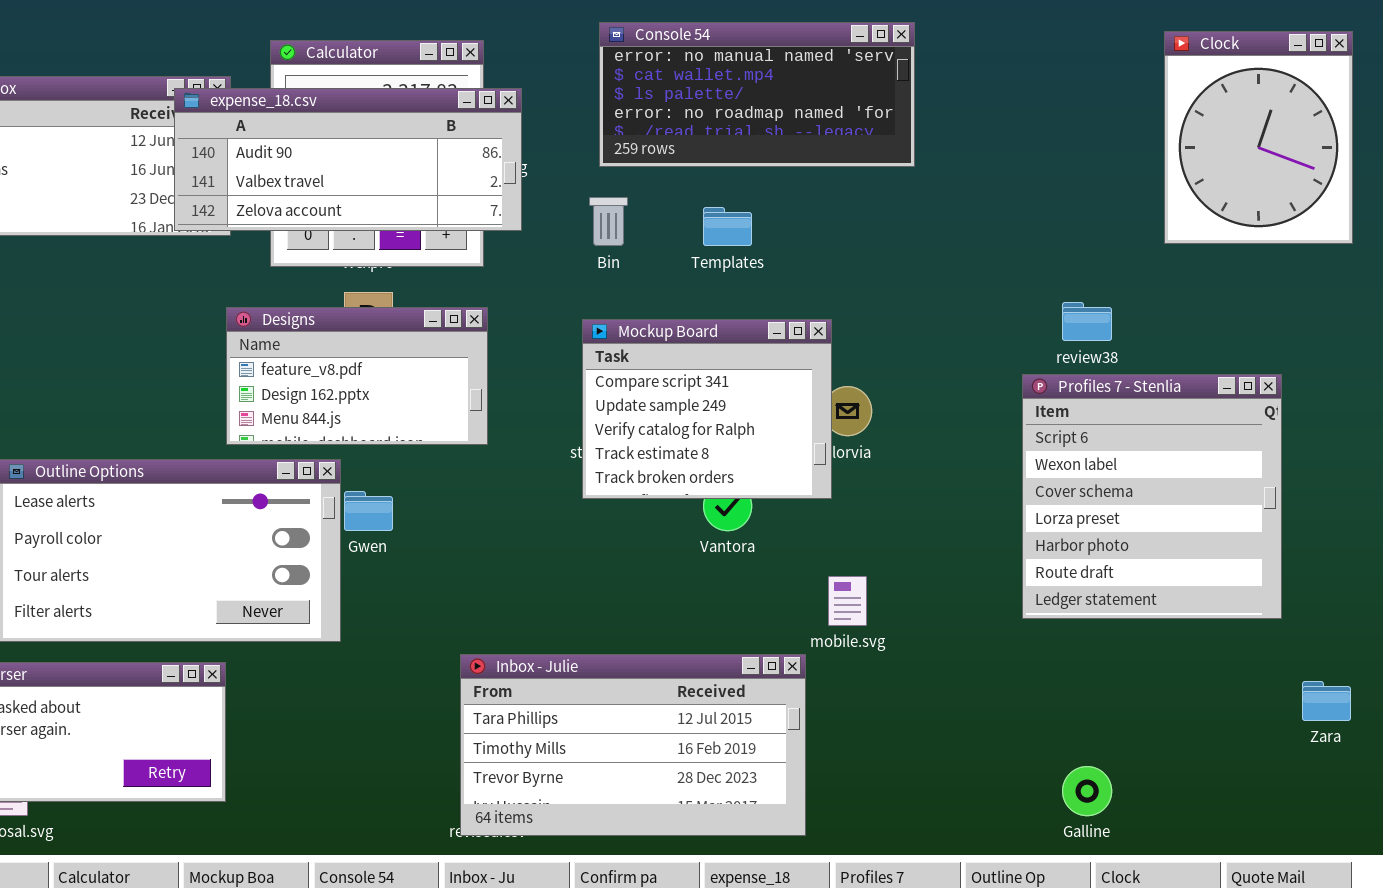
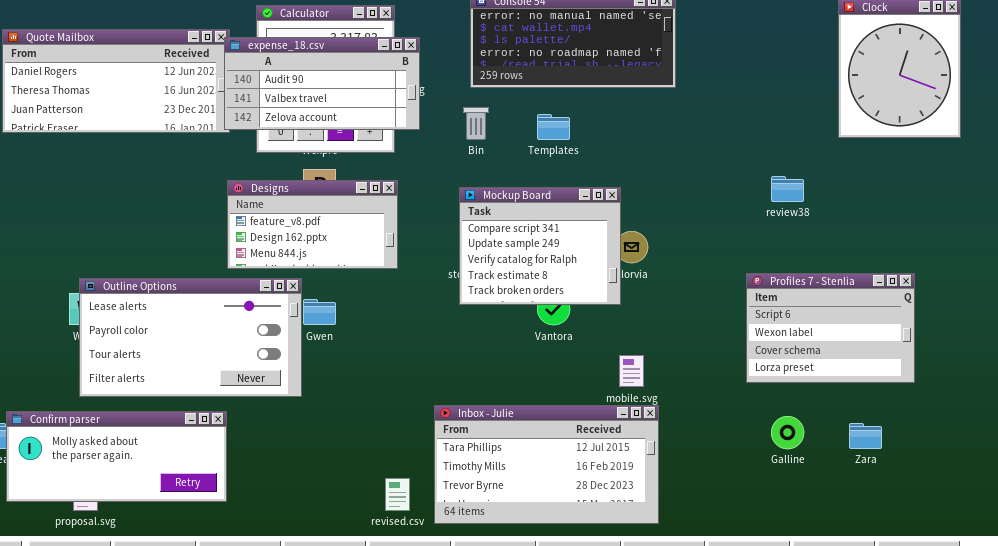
expense_18.csv: [174,88,522,231] -> [224,37,420,130], resized
Profiles 7 - Stenlia: [1022,374,1282,619] -> [746,273,915,383], resized
Inbox - Julie: [460,654,806,836] -> [434,405,659,524], moved
Zara: [1302,681,1351,721] -> [849,423,882,449], moved
Galline: [1062,766,1112,816] -> [771,416,804,449], moved

